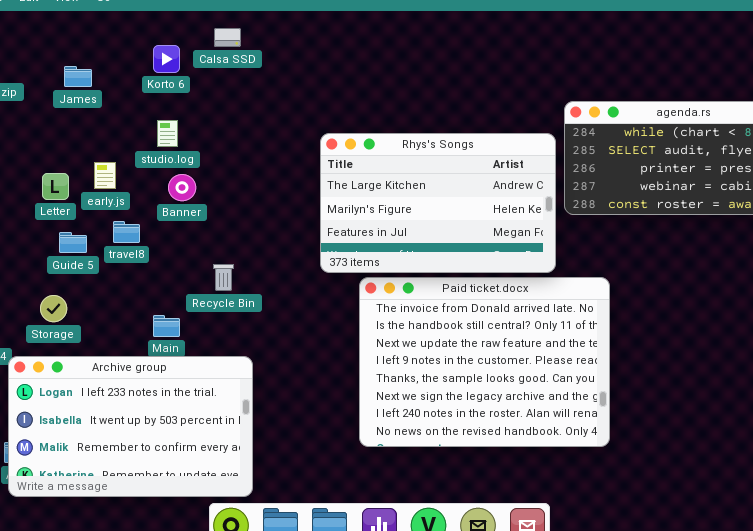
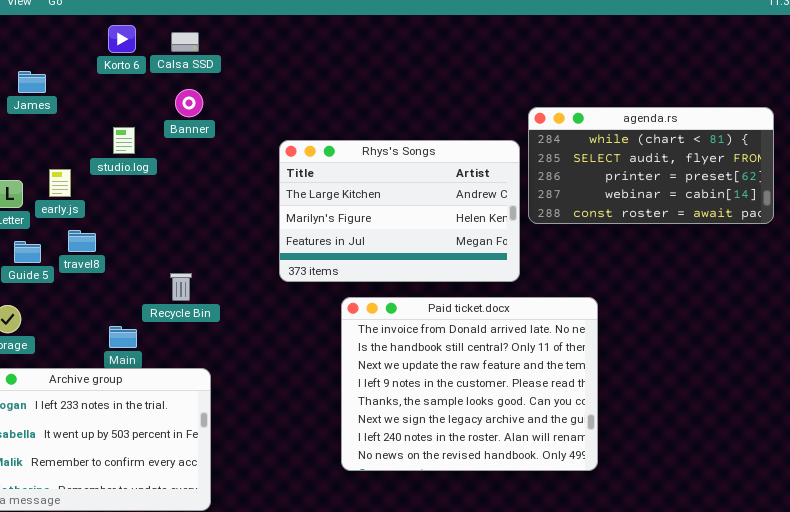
Korto 6: [153,45,180,73] -> [108,25,136,53], moved
Banner: [168,174,196,201] -> [175,89,203,117], moved
Paid ticket.docx: [359,277,610,447] -> [341,297,598,471], moved

